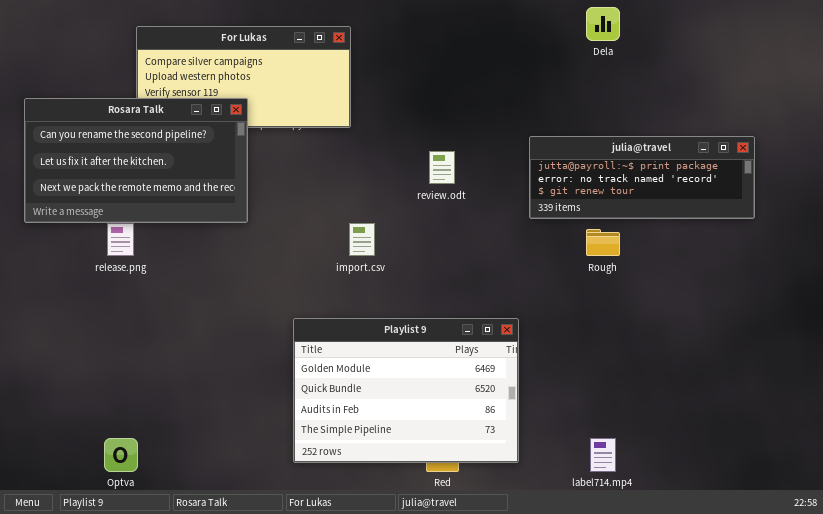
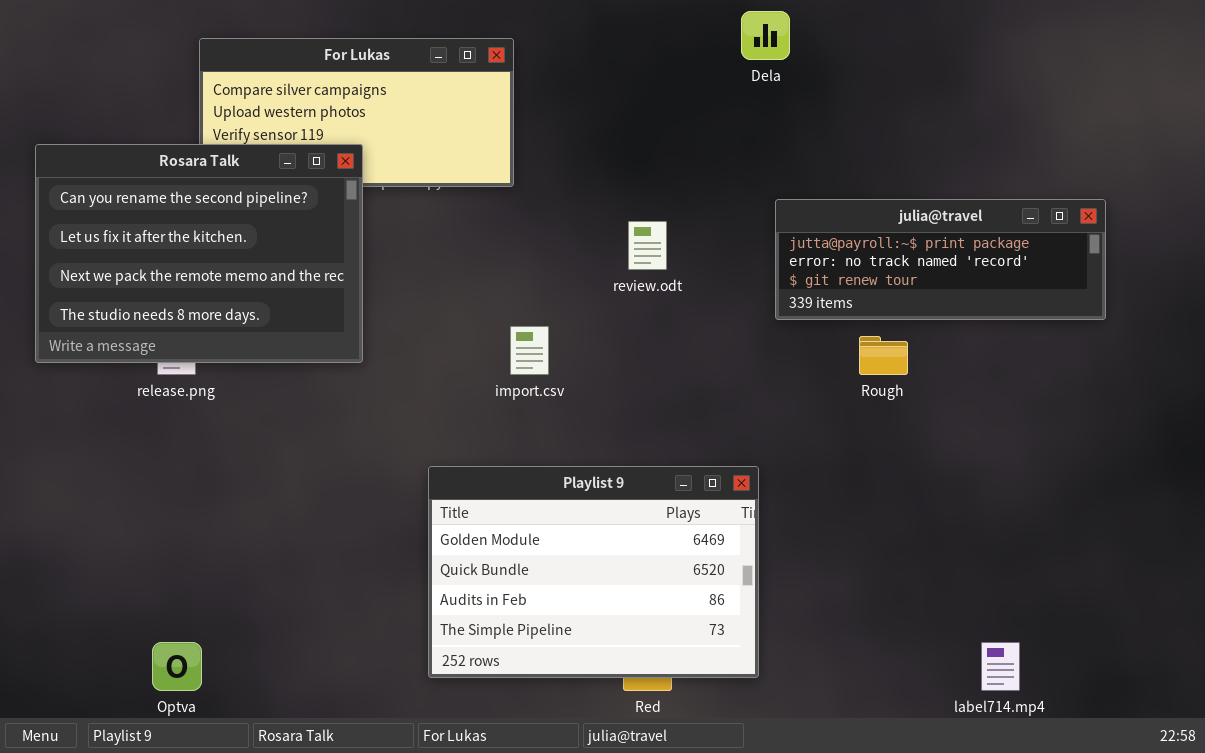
Dela: [586,7,620,41] -> [741,11,790,60], moved
Rosara Talk: [24,98,248,223] -> [35,144,363,363], resized
label714.mp4: [590,438,616,472] -> [981,642,1020,691], moved

